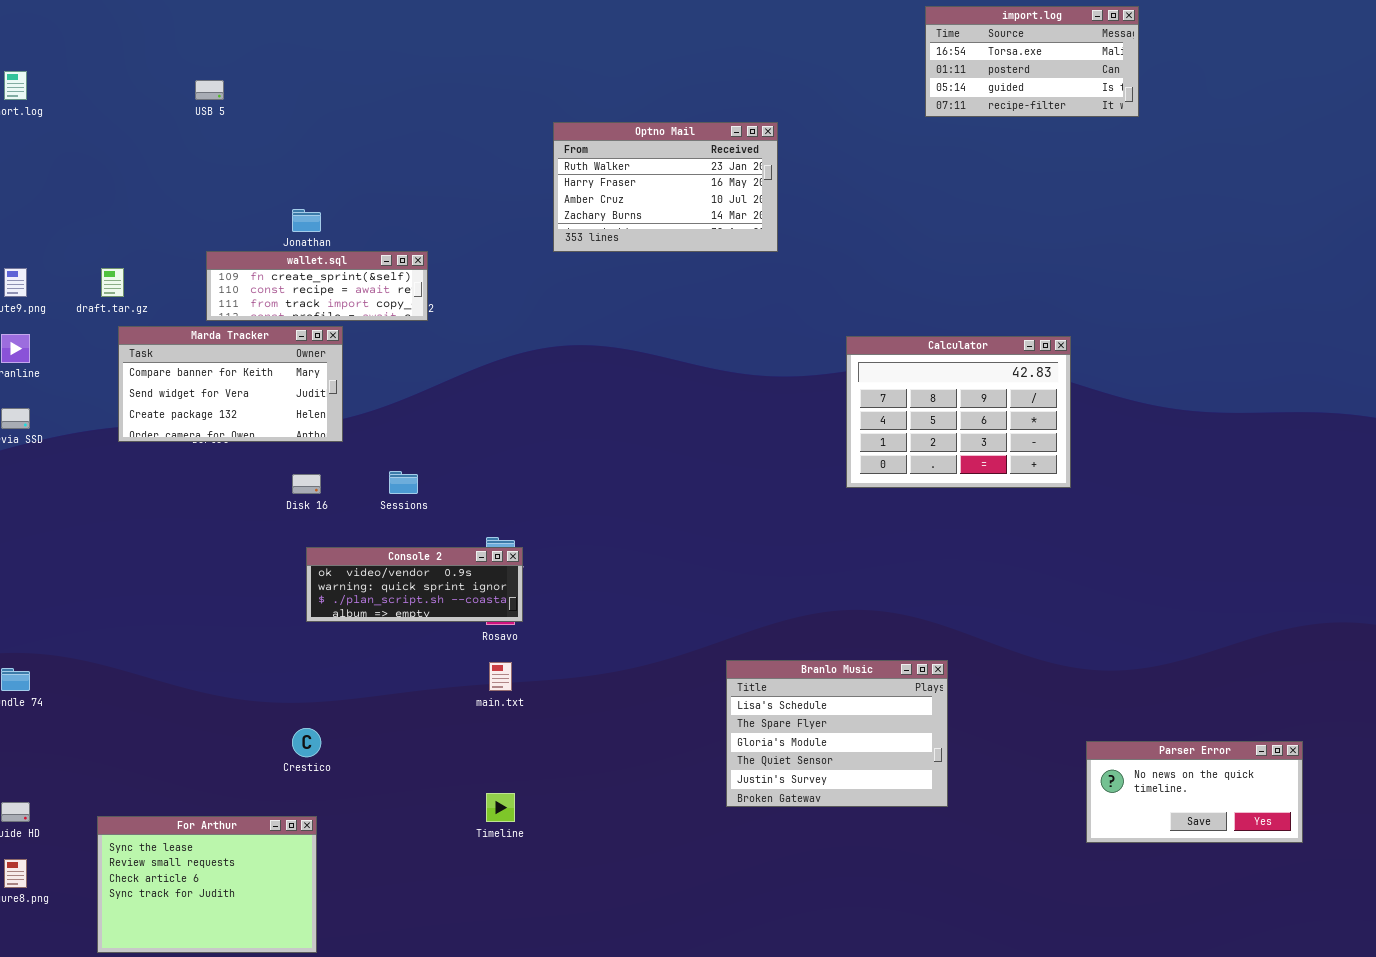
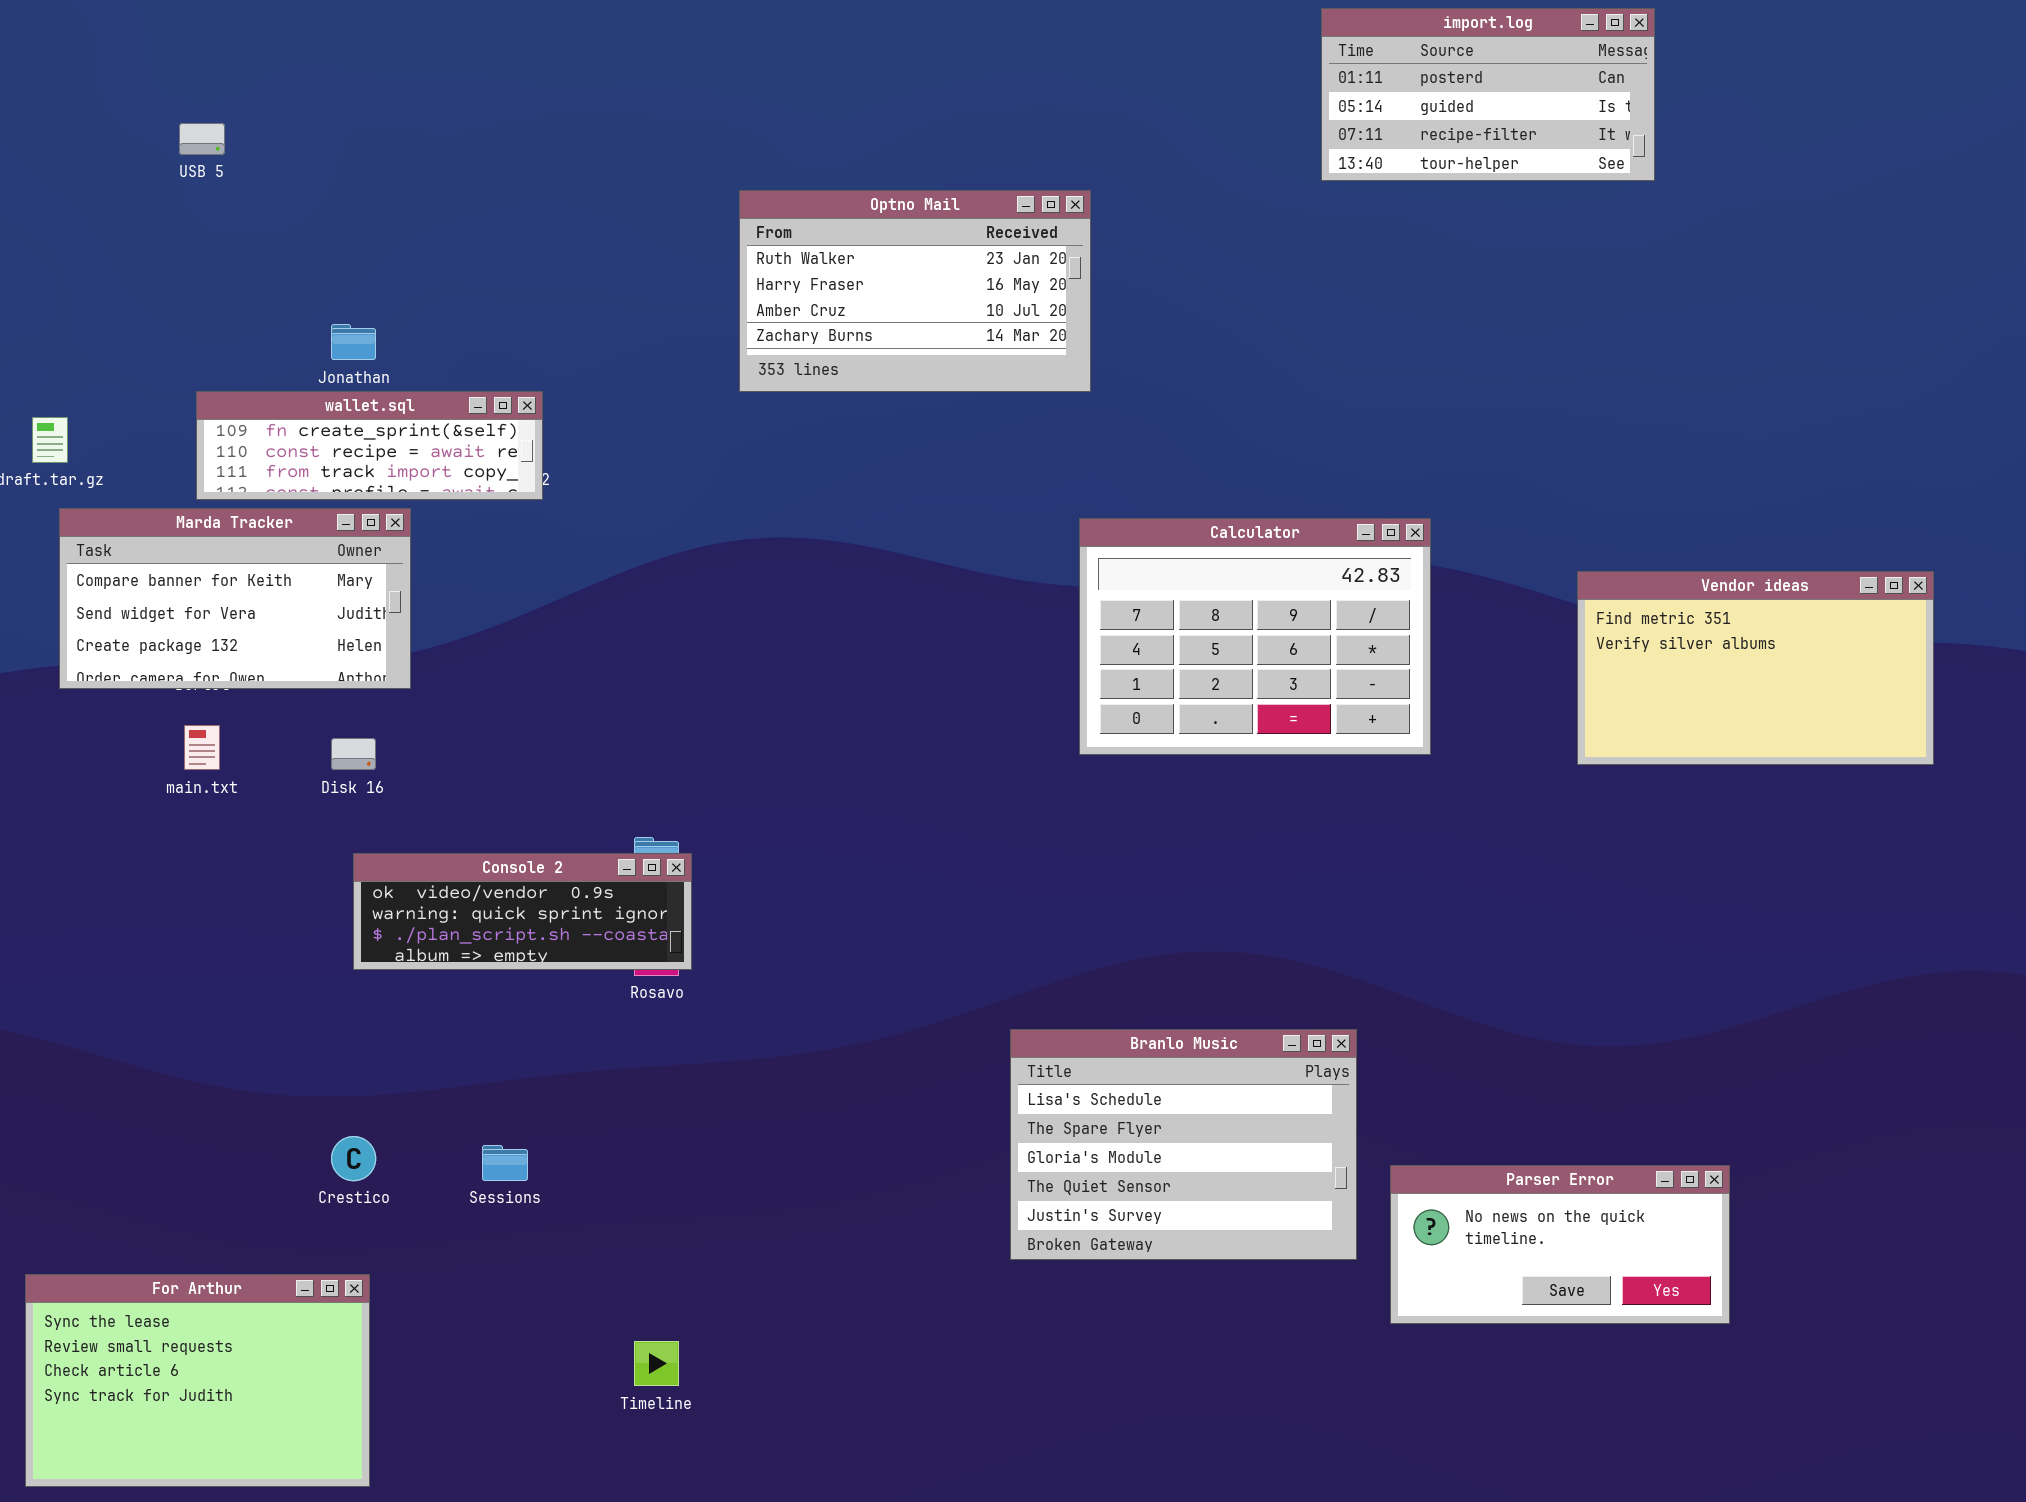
import.log: [925,6,1139,117] -> [1321,8,1655,181], scrolled down 1 row
Calculator: [846,336,1071,488] -> [1079,518,1431,755], moved
Vendor ideas: none -> [1577,571,1934,765], opened
Sessions: [389,471,418,494] -> [482,1145,528,1181], moved
main.txt: [489,662,512,691] -> [184,725,220,770], moved
Parser Error: [1086,741,1303,843] -> [1390,1165,1730,1324], moved
Timeline: [486,793,515,822] -> [634,1341,679,1386], moved

